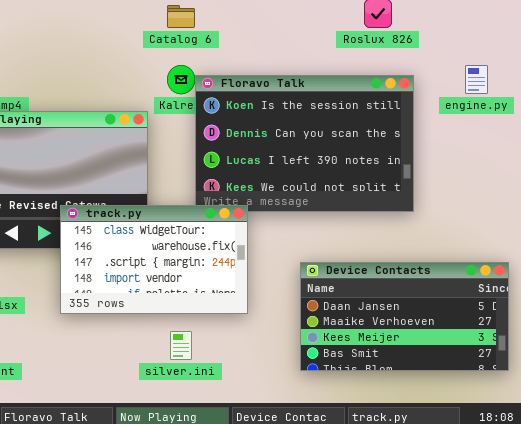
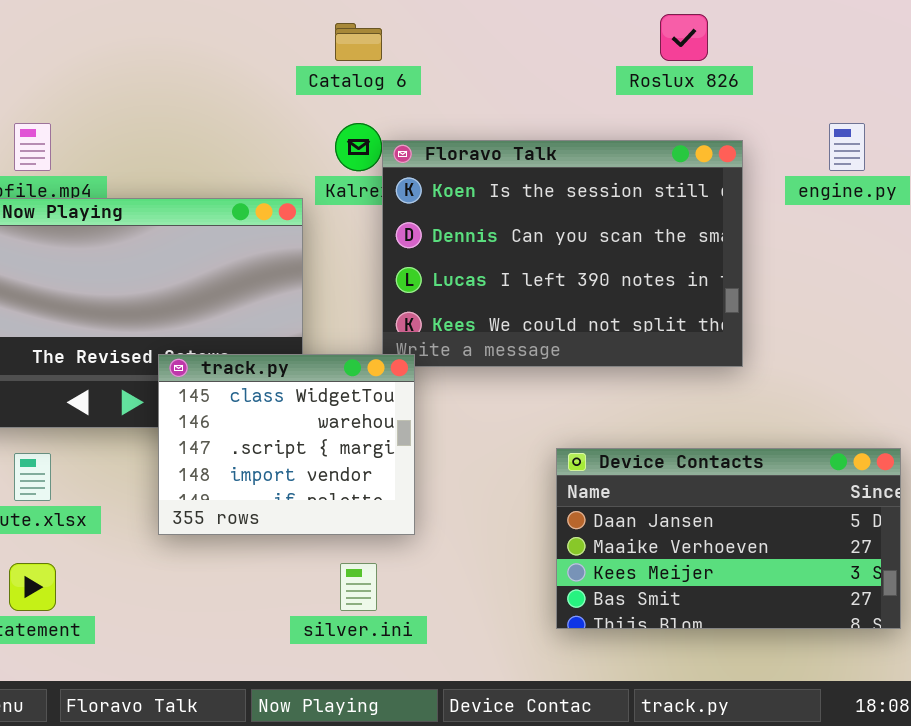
track.py: [60,205,248,314] -> [158,354,415,535], resized

